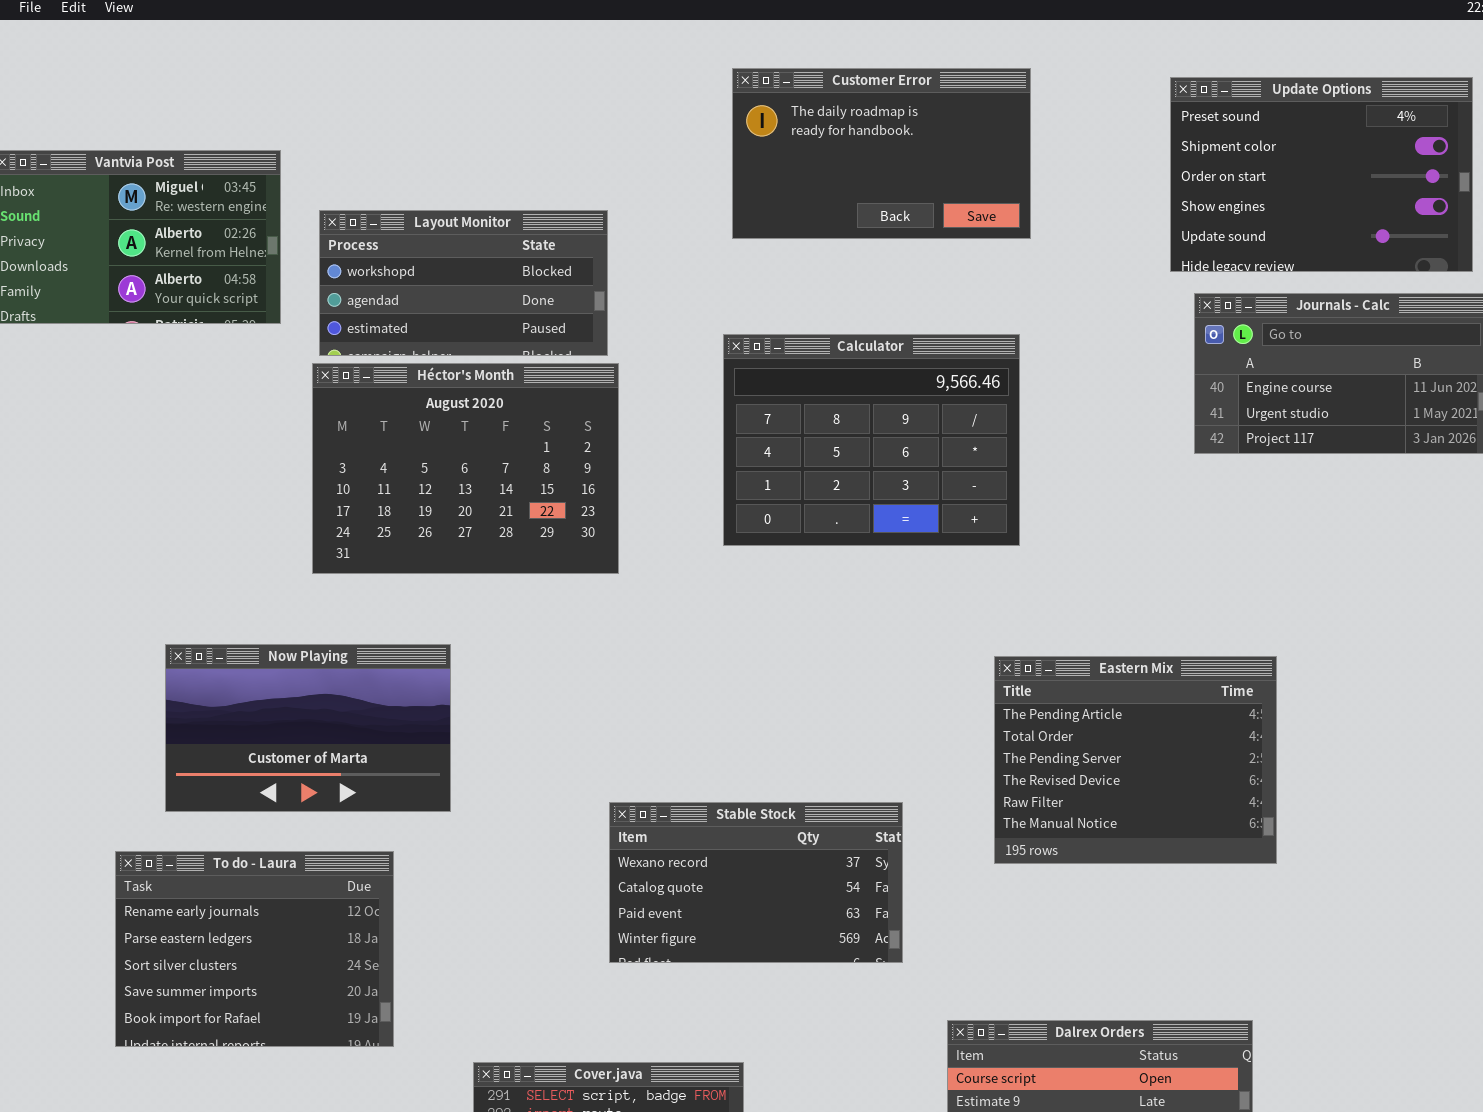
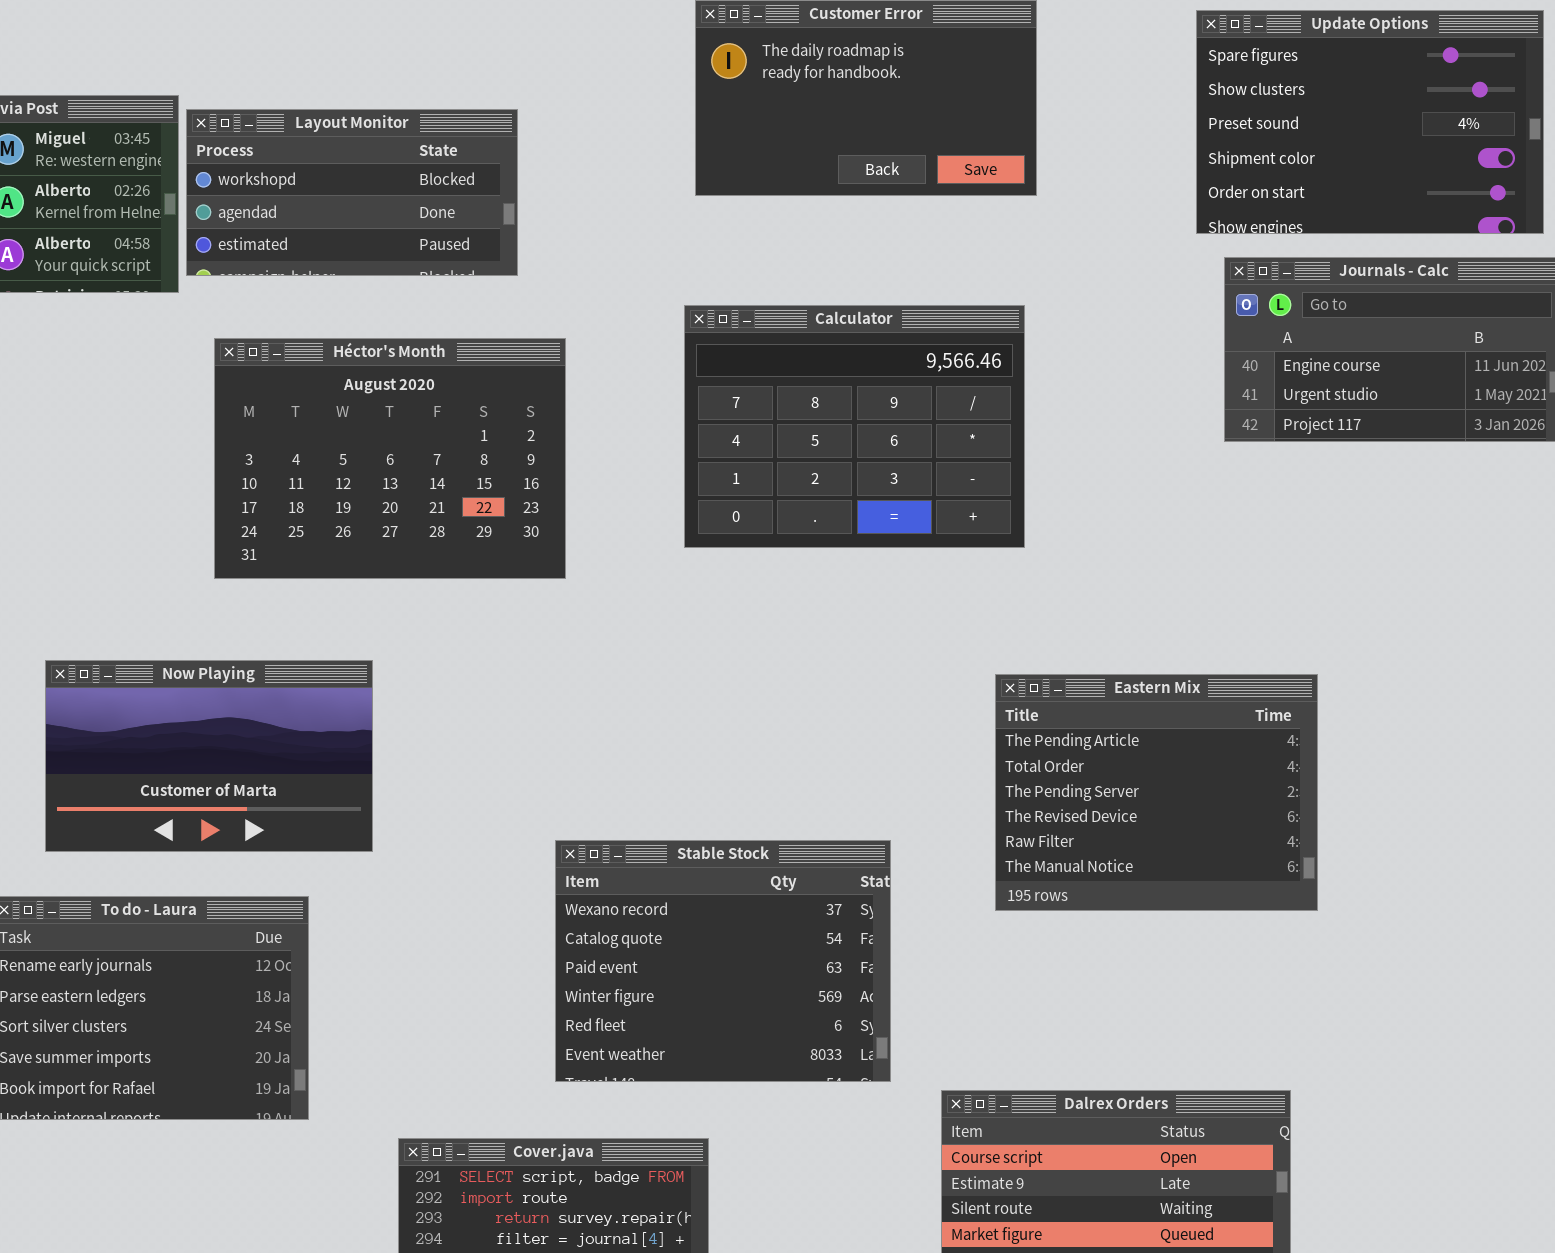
Update Options: [1170,77,1473,272] -> [1196,10,1544,234], scrolled up 2 rows
Layout Monitor: [319,210,608,356] -> [186,109,518,276], moved
Stable Stock: [609,802,903,963] -> [555,840,891,1082], resized

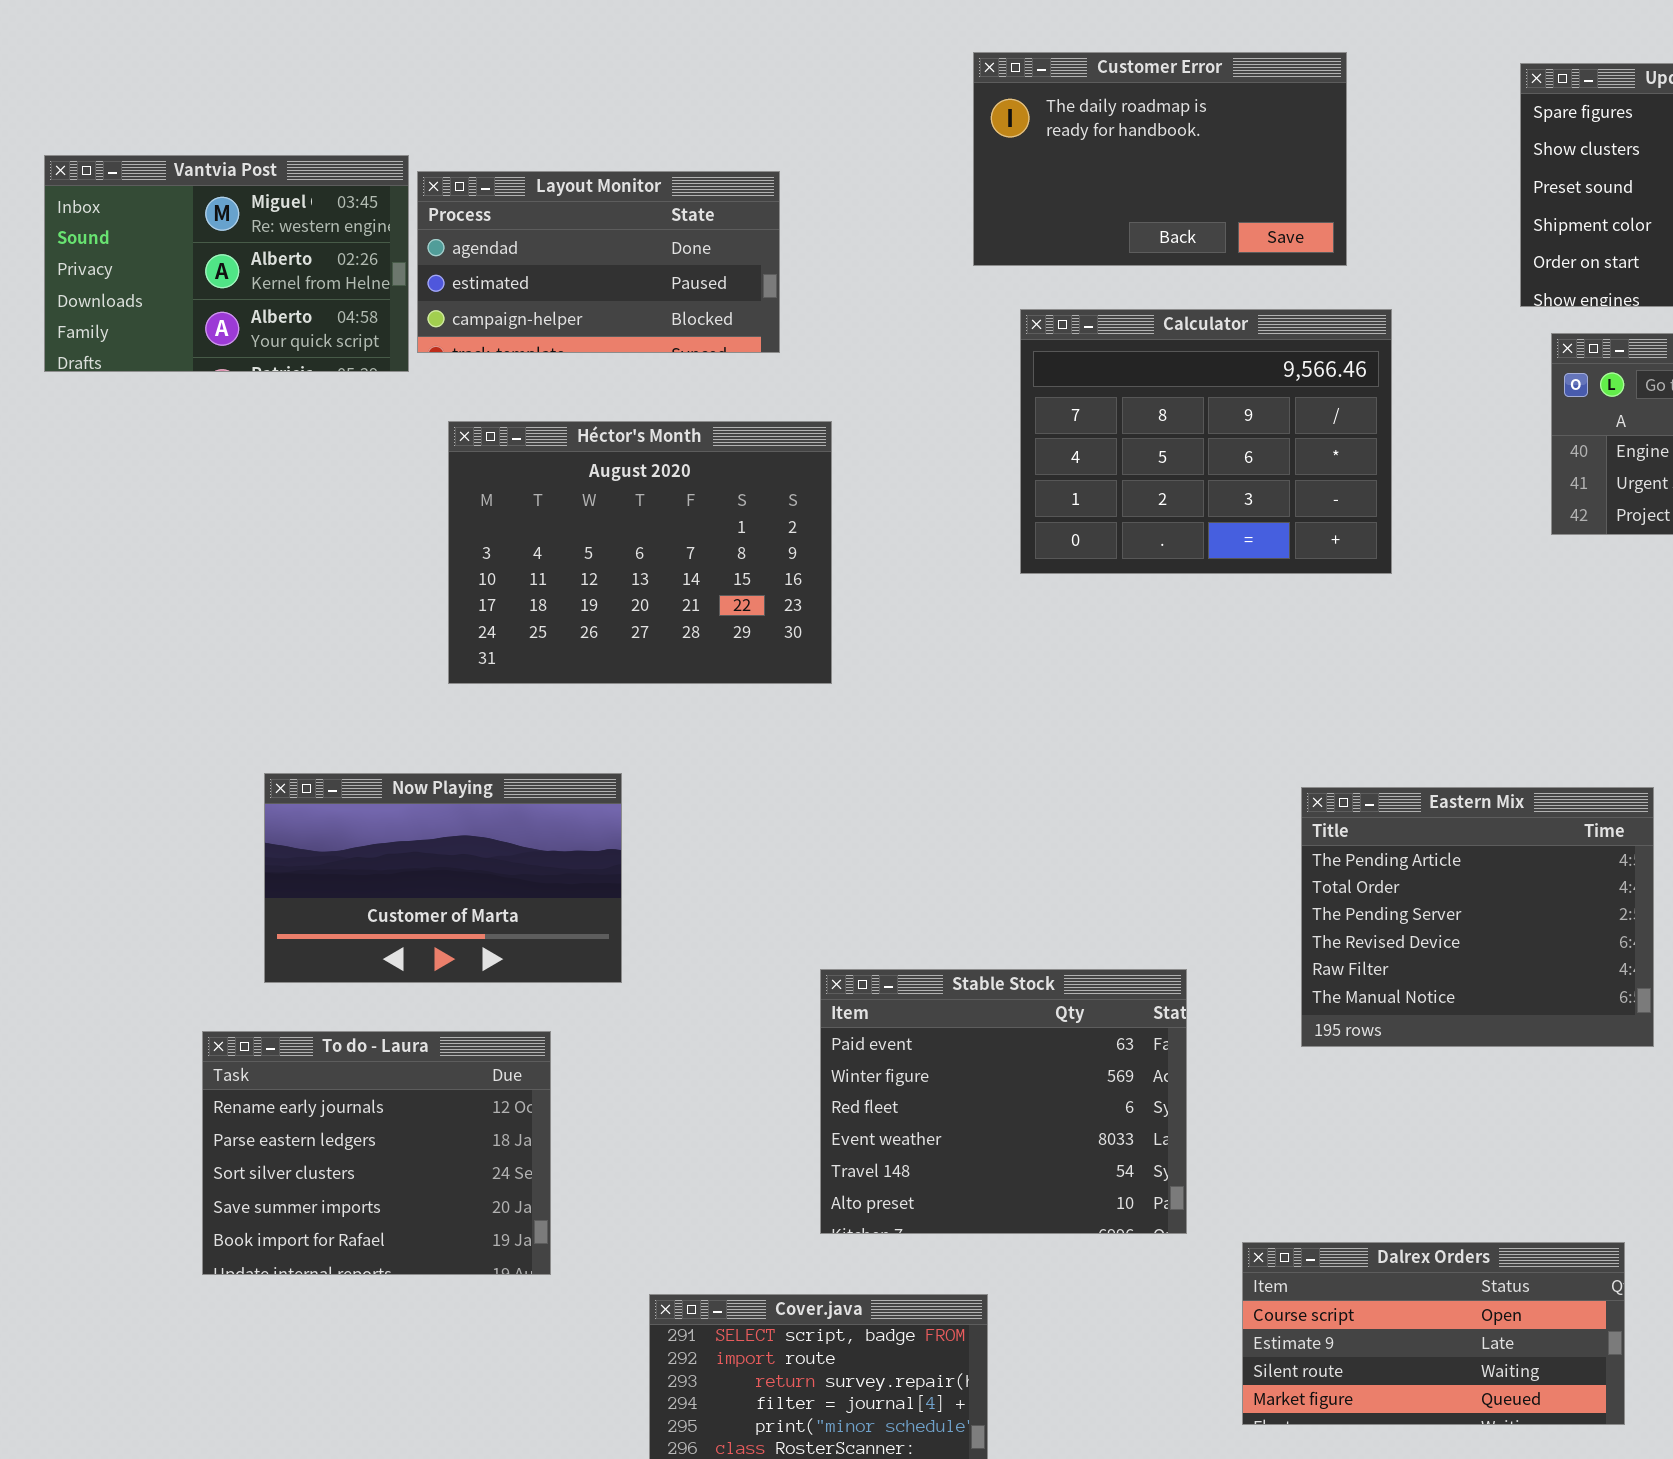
Layout Monitor: [186,109,518,276] -> [417,171,780,353], scrolled down 1 row
Calculator: [684,305,1025,548] -> [1020,309,1392,574], moved
Stable Stock: [555,840,891,1082] -> [820,969,1187,1234], scrolled down 2 rows

